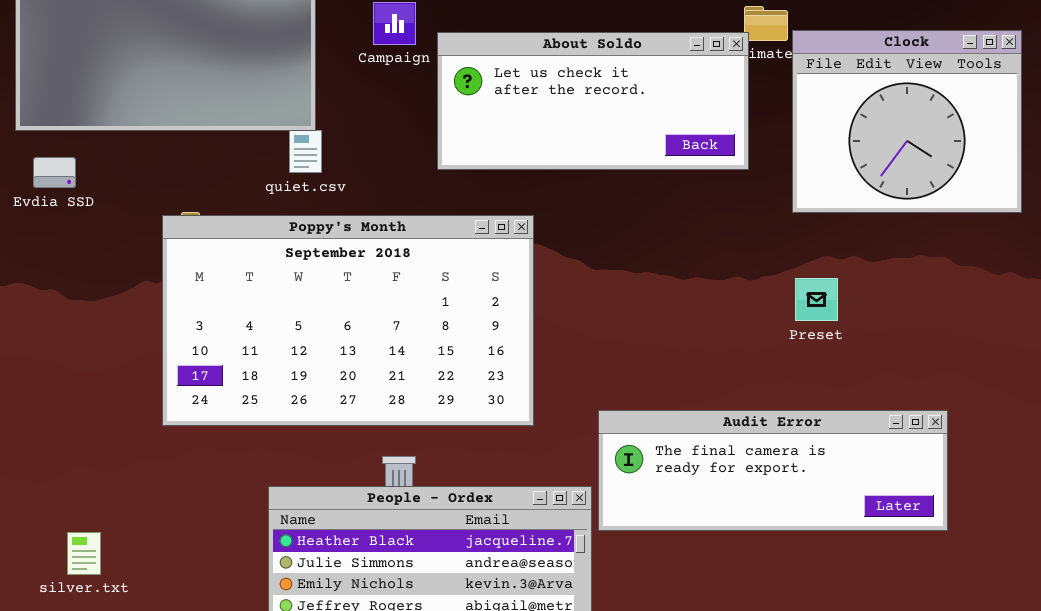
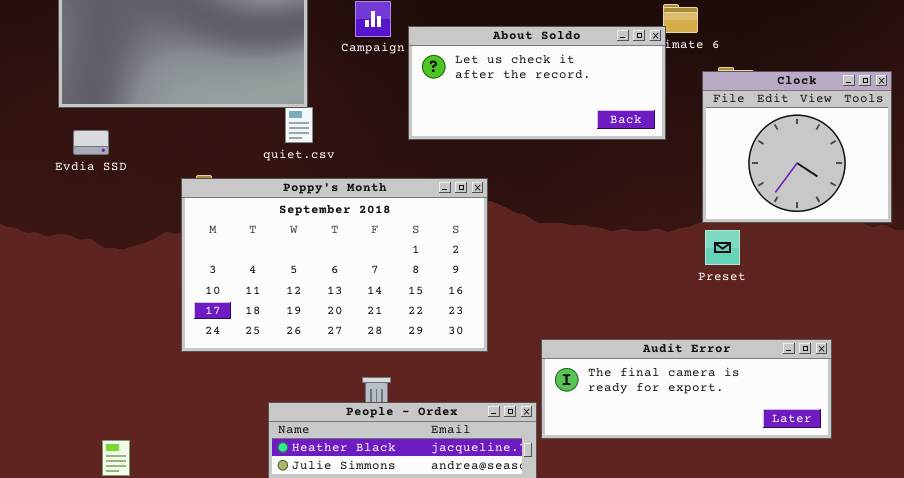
Clock: [792,30,1022,213] -> [702,71,892,223], moved

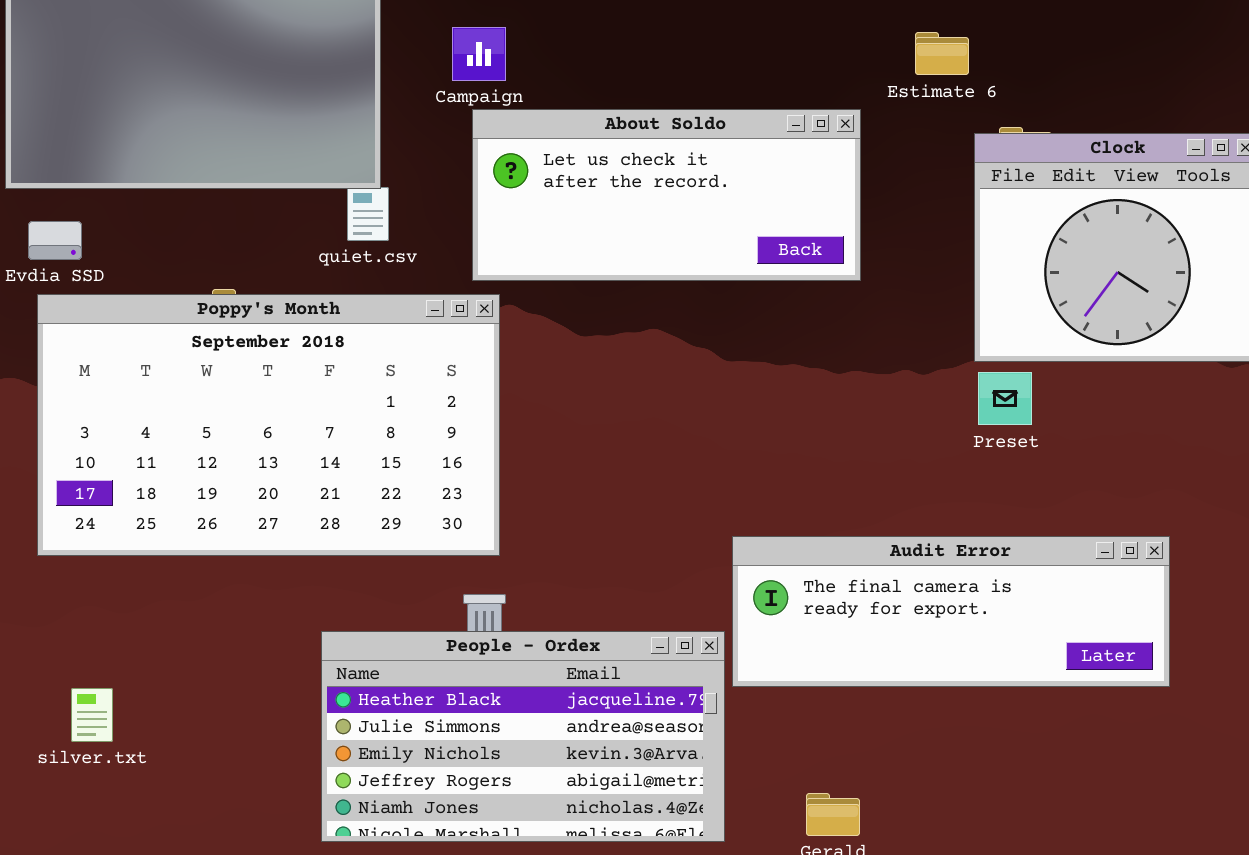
About Soldo: [408,26,666,140] -> [472,109,861,281], moved
Poppy's Month: [181,178,488,352] -> [37,294,500,556], moved

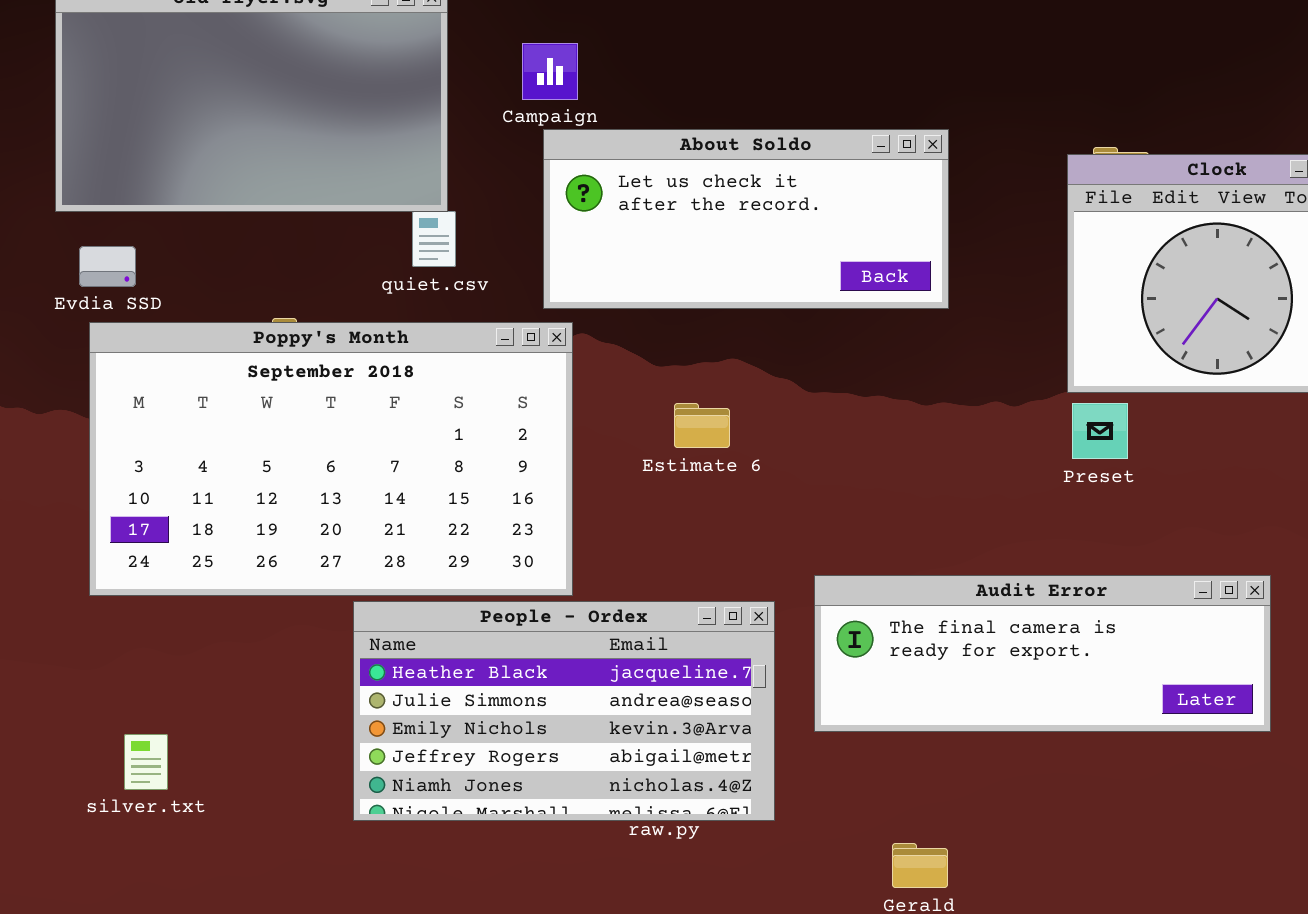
Estimate 6: [915,32,969,75] -> [674,403,730,448], moved
People - Ordex: [321,631,725,842] -> [353,601,775,821], moved

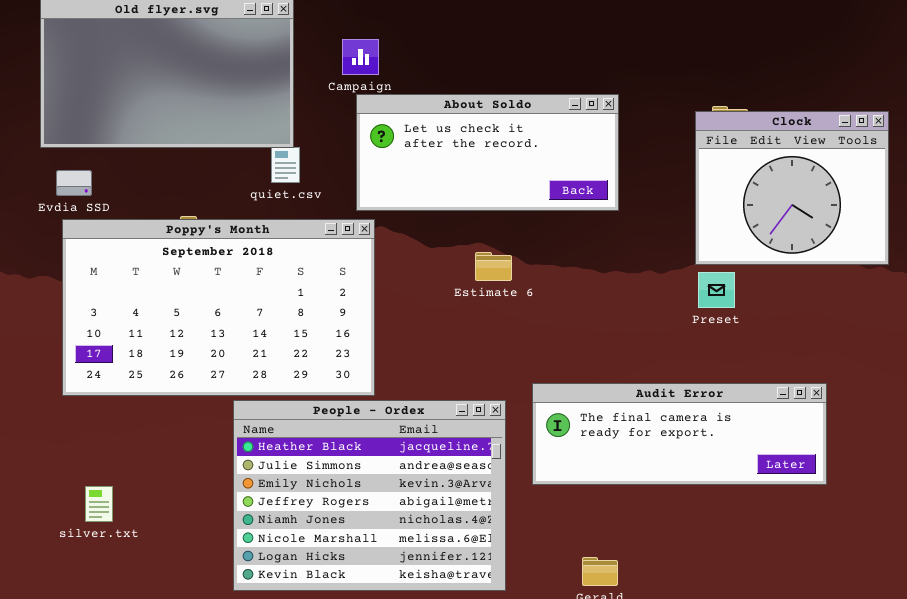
Estimate 6: [674,403,730,448] -> [475,252,512,281], moved
People - Ordex: [353,601,775,821] -> [233,400,506,591], resized

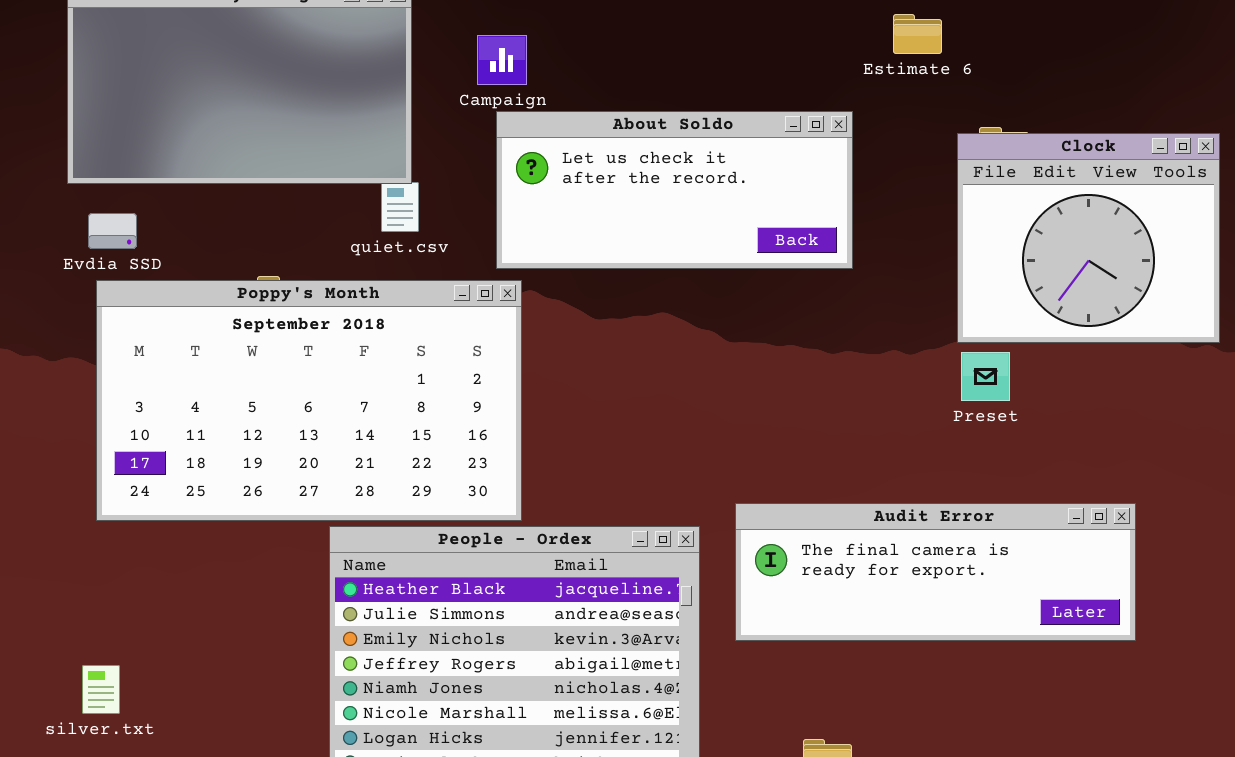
Estimate 6: [475,252,512,281] -> [893,14,942,54], moved
silver.txt: [85,486,113,522] -> [82,665,120,714], moved

